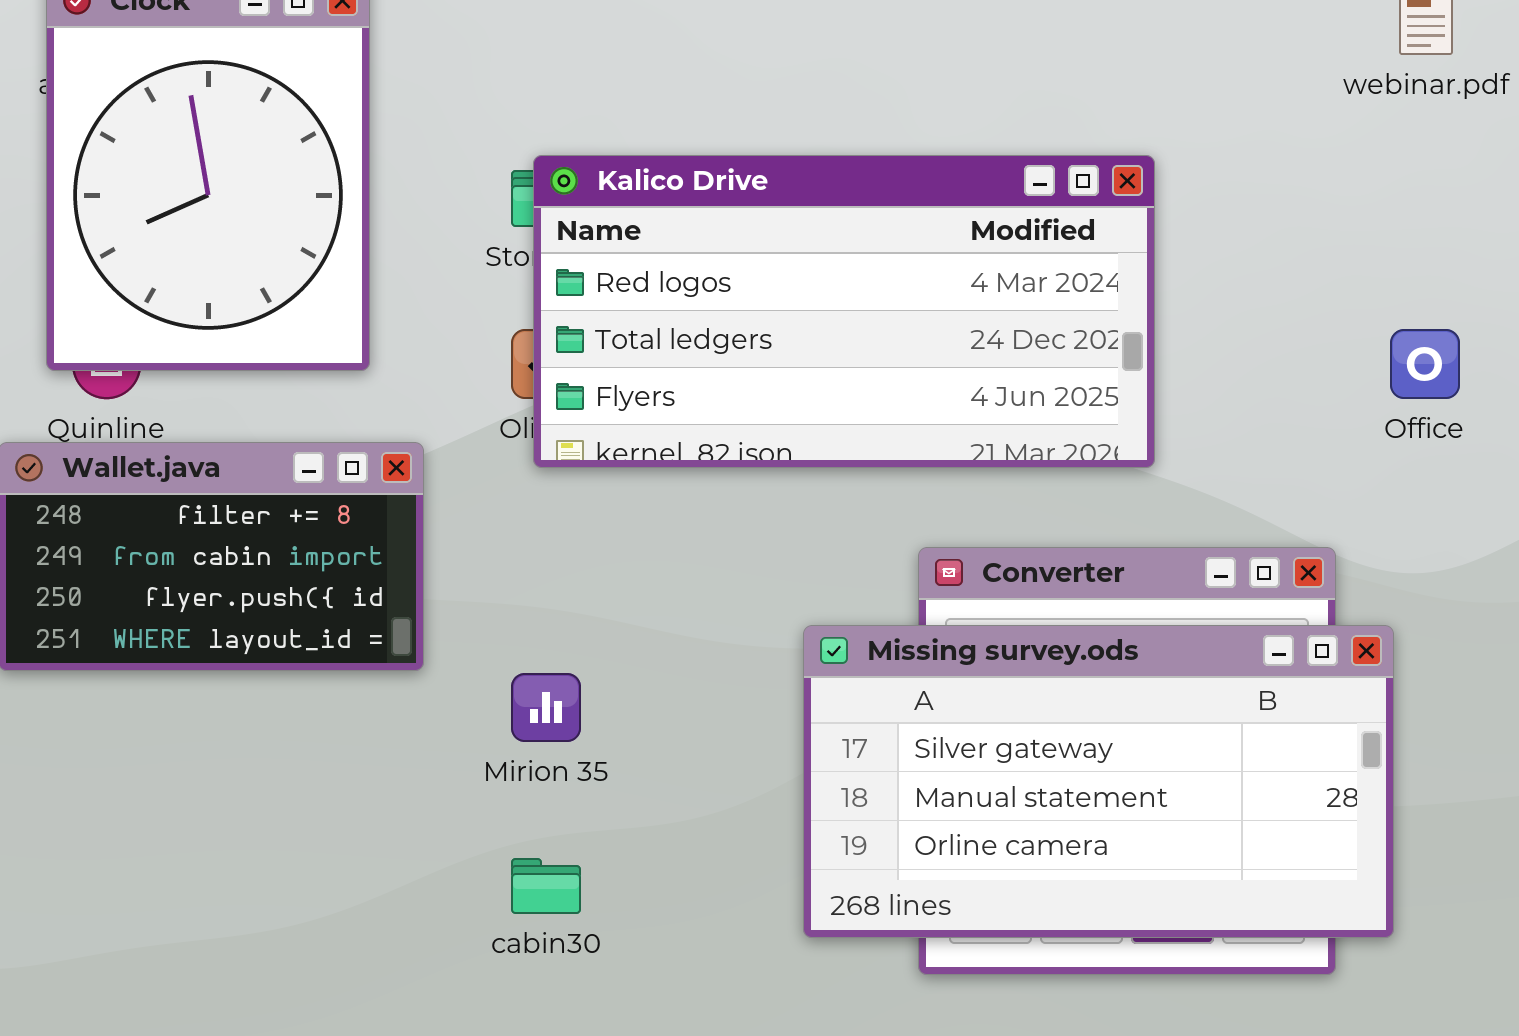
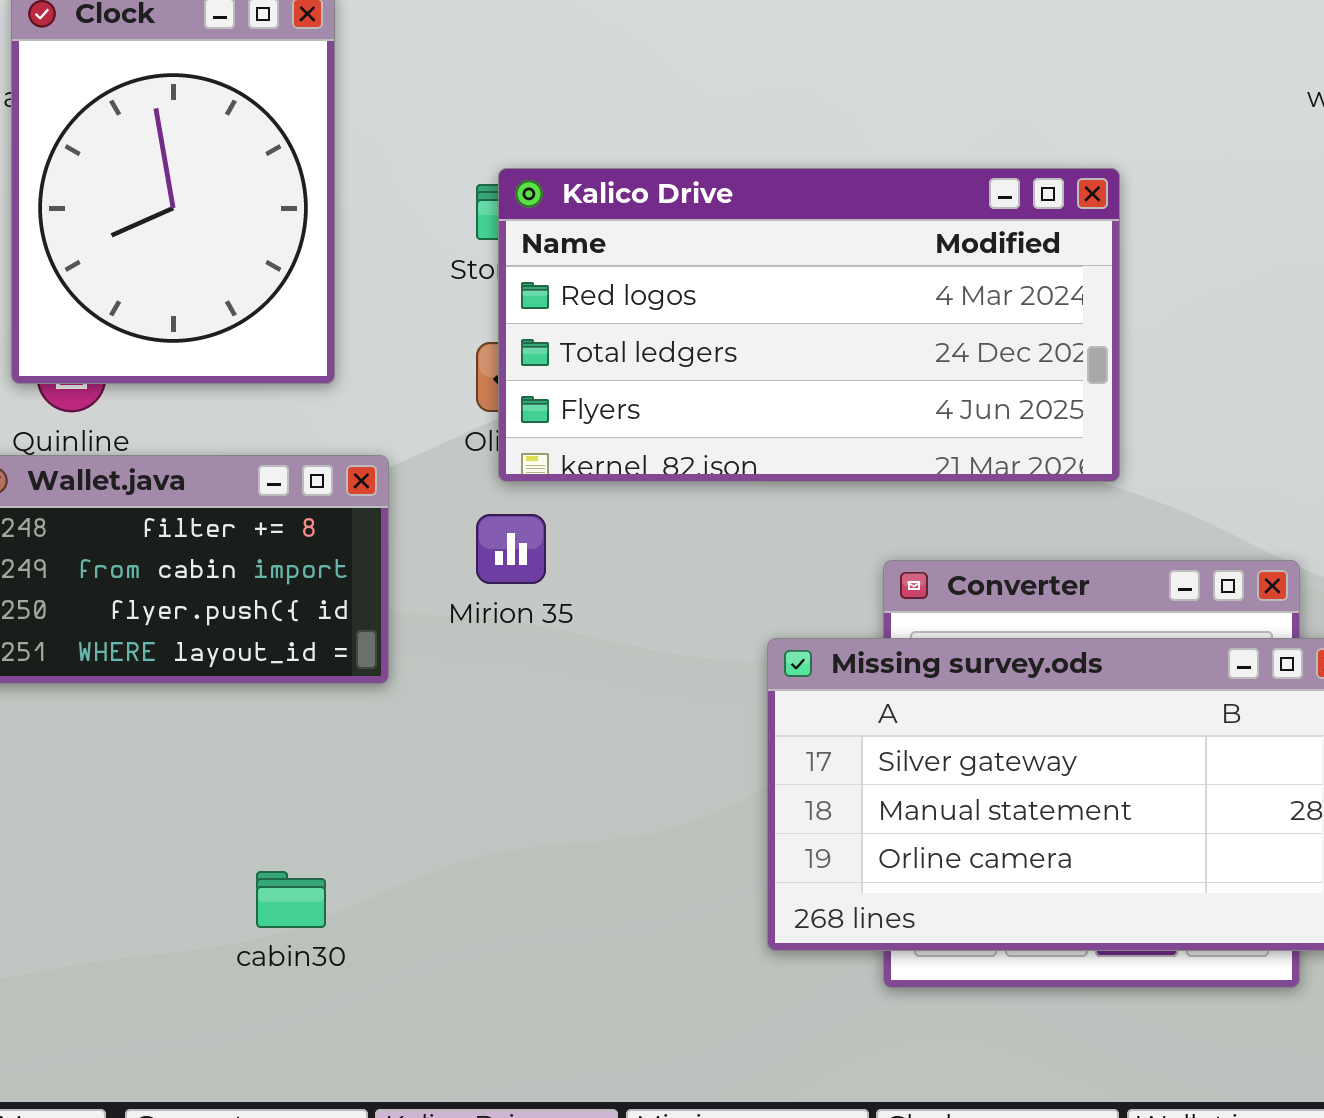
Mirion 35: [511,673,581,742] -> [476,514,546,584], moved
cabin30: [511,858,581,914] -> [256,871,326,928], moved

